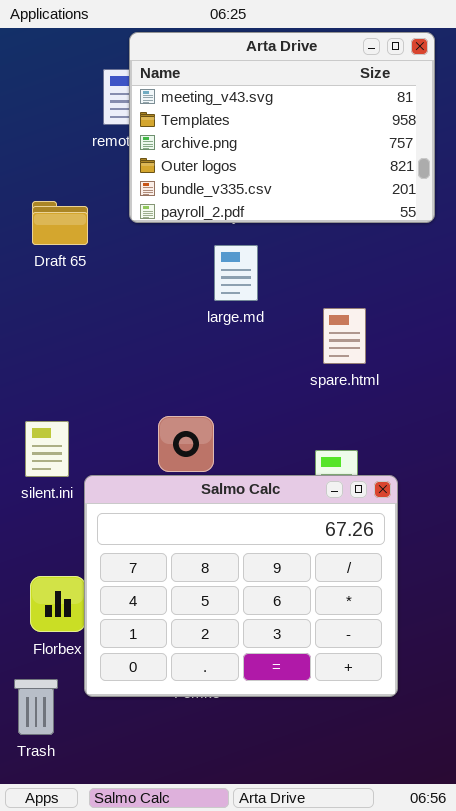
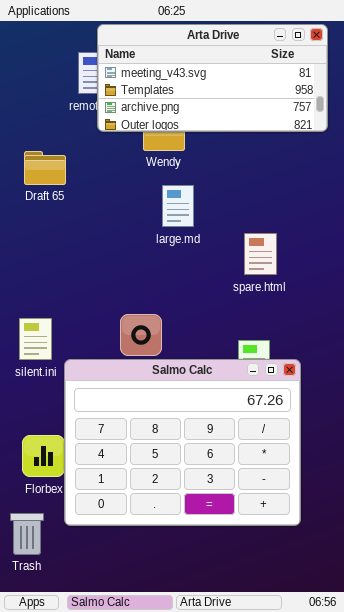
Arta Drive: [129,32,435,223] -> [97,24,328,132], resized

